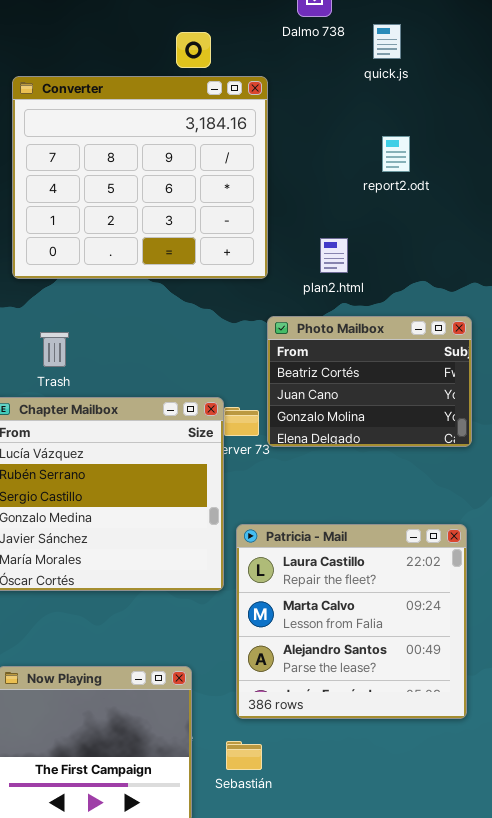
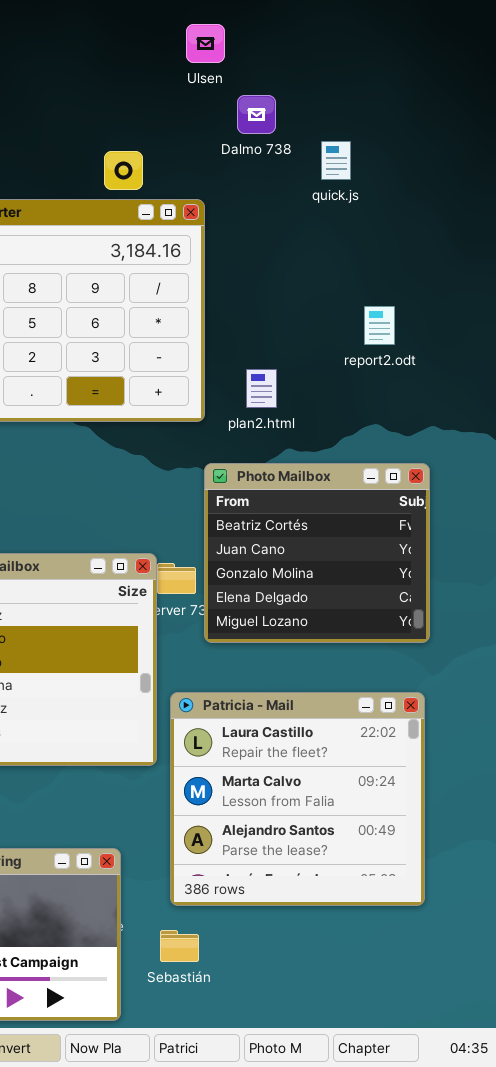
report2.odt: [382,136,410,172] -> [364,306,395,345], moved
plan2.html: [320,238,348,273] -> [246,369,277,408], moved
Photo Mailbox: [267,316,472,447] -> [204,463,430,643], resized

